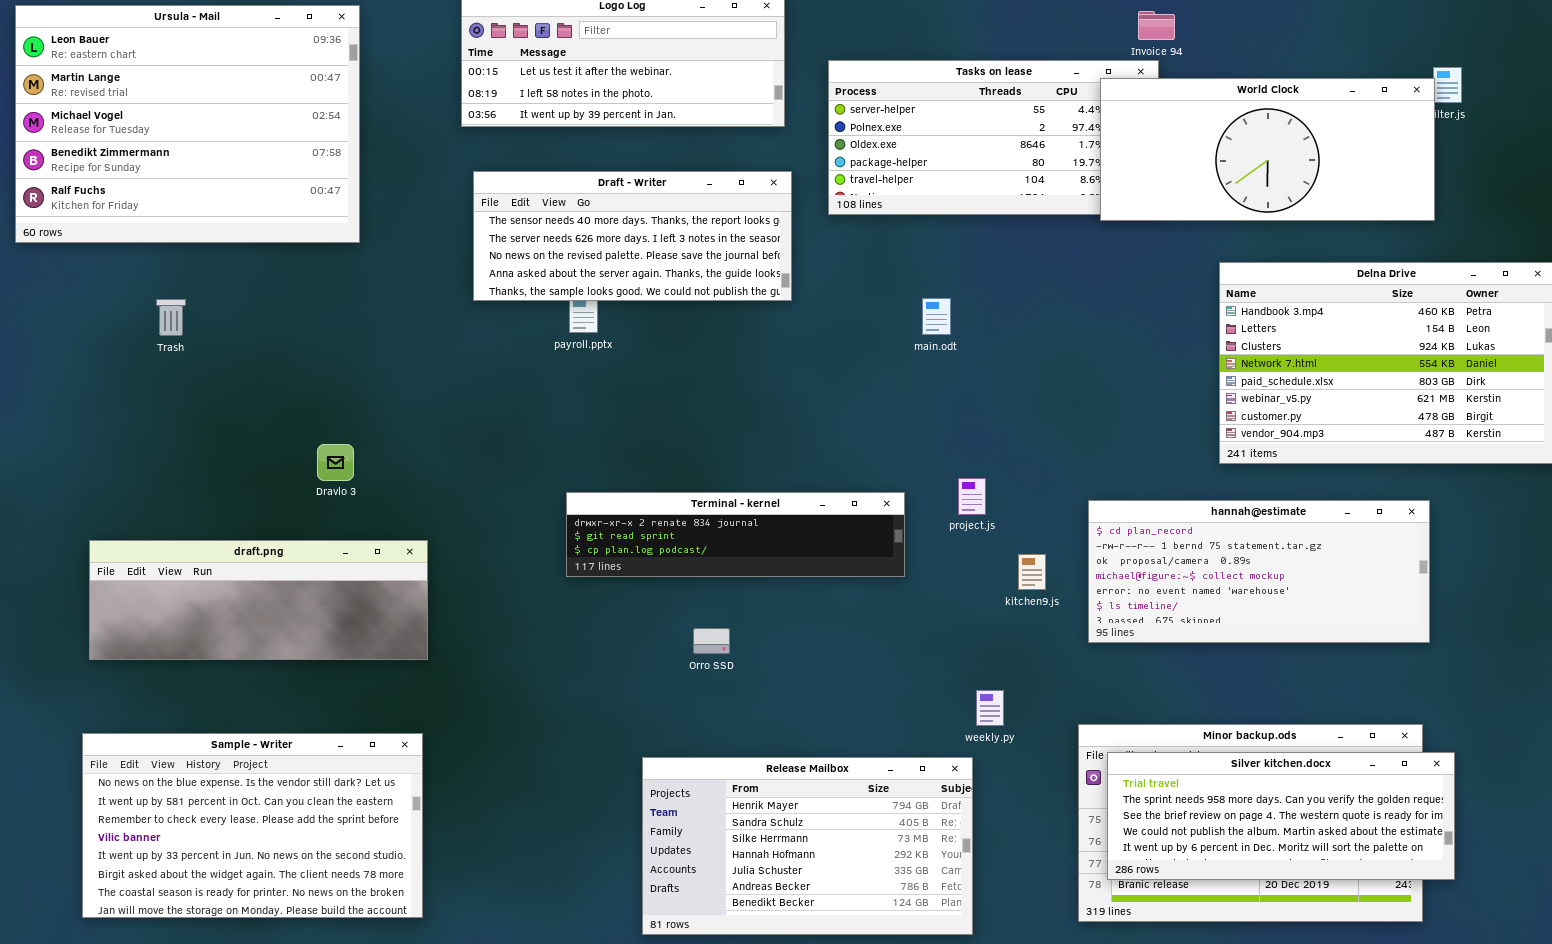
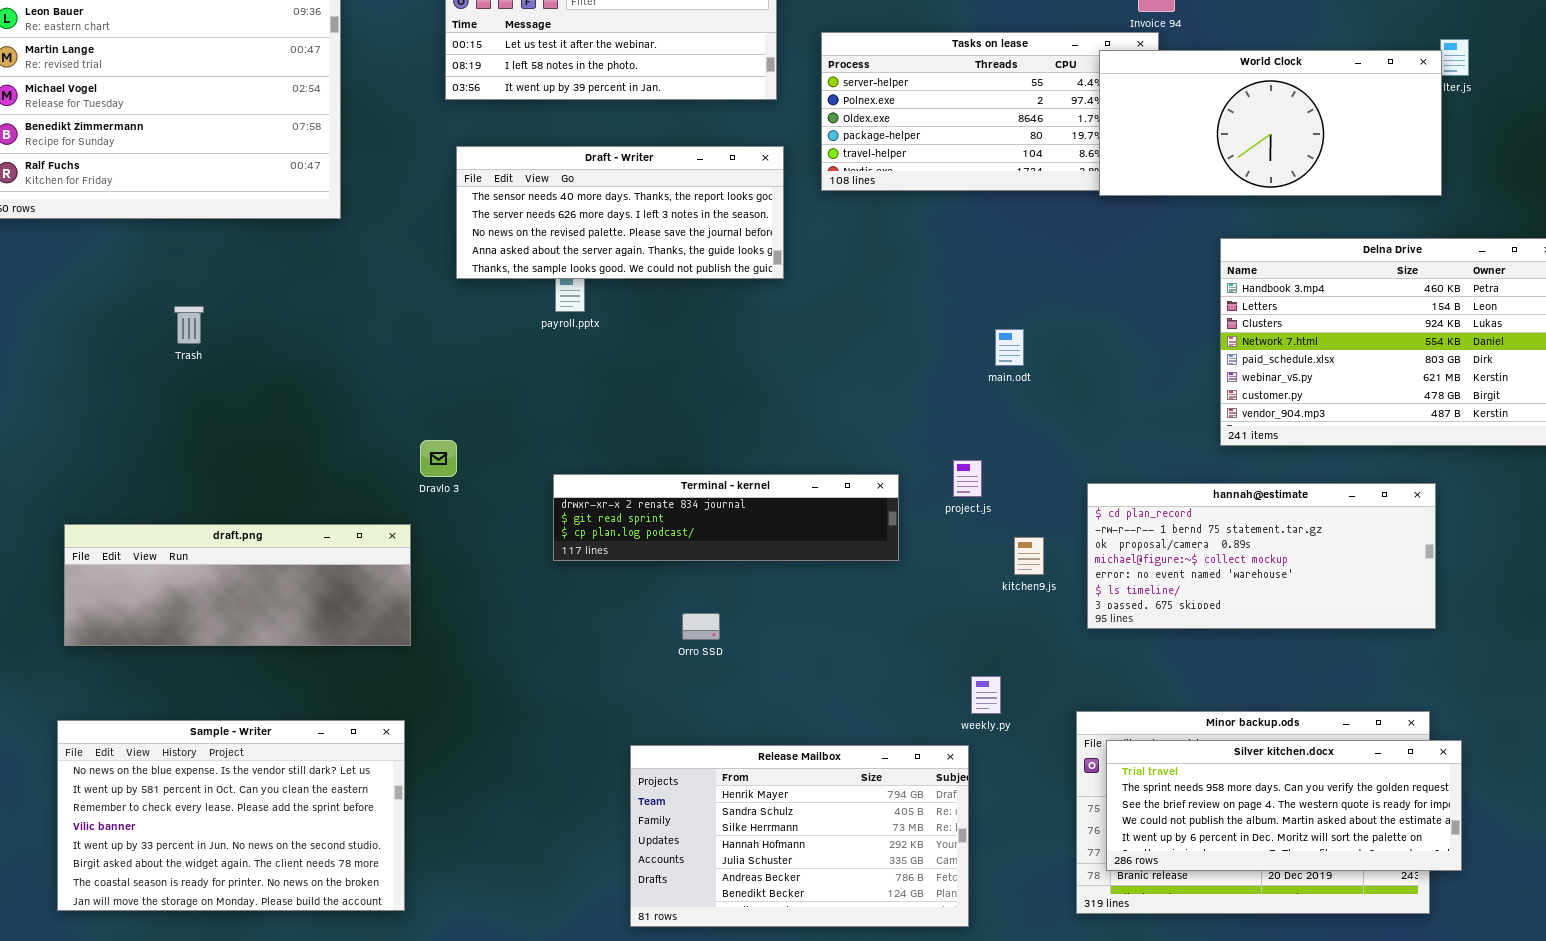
main.odt: [922,298,951,335] -> [995,329,1024,366], moved
Trash: [156,299,186,336] -> [174,306,204,344], moved
Dravlo 3: [317,444,354,481] -> [420,440,457,477], moved

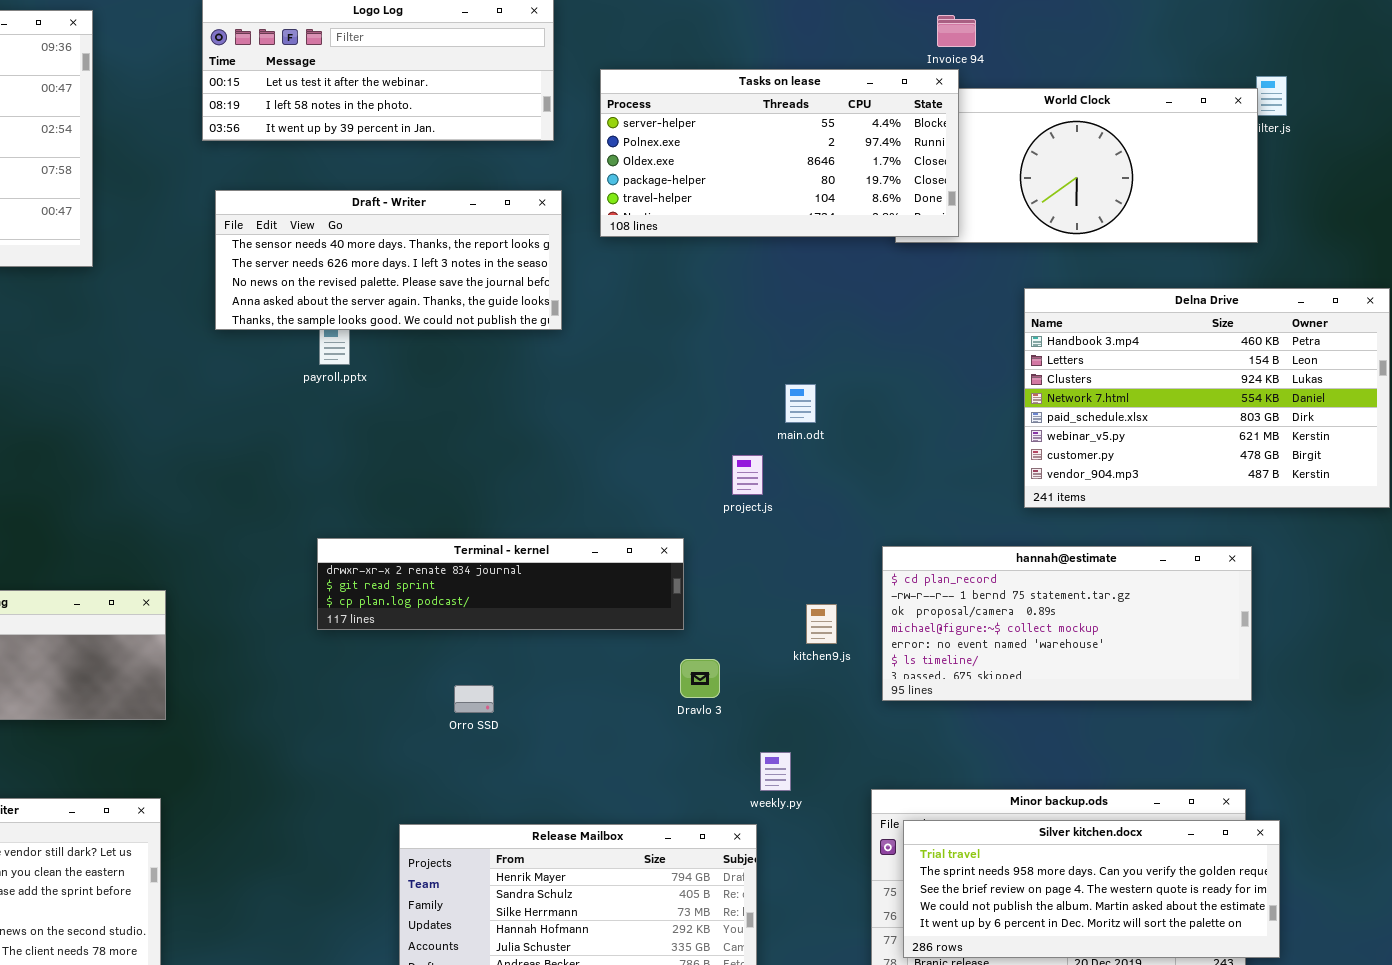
Tasks on lease: [821,32,1159,191] -> [600,69,959,237], raised
Dravlo 3: [420,440,457,477] -> [680,659,720,698], moved
project.js: [953,460,982,497] -> [732,455,763,495], moved

